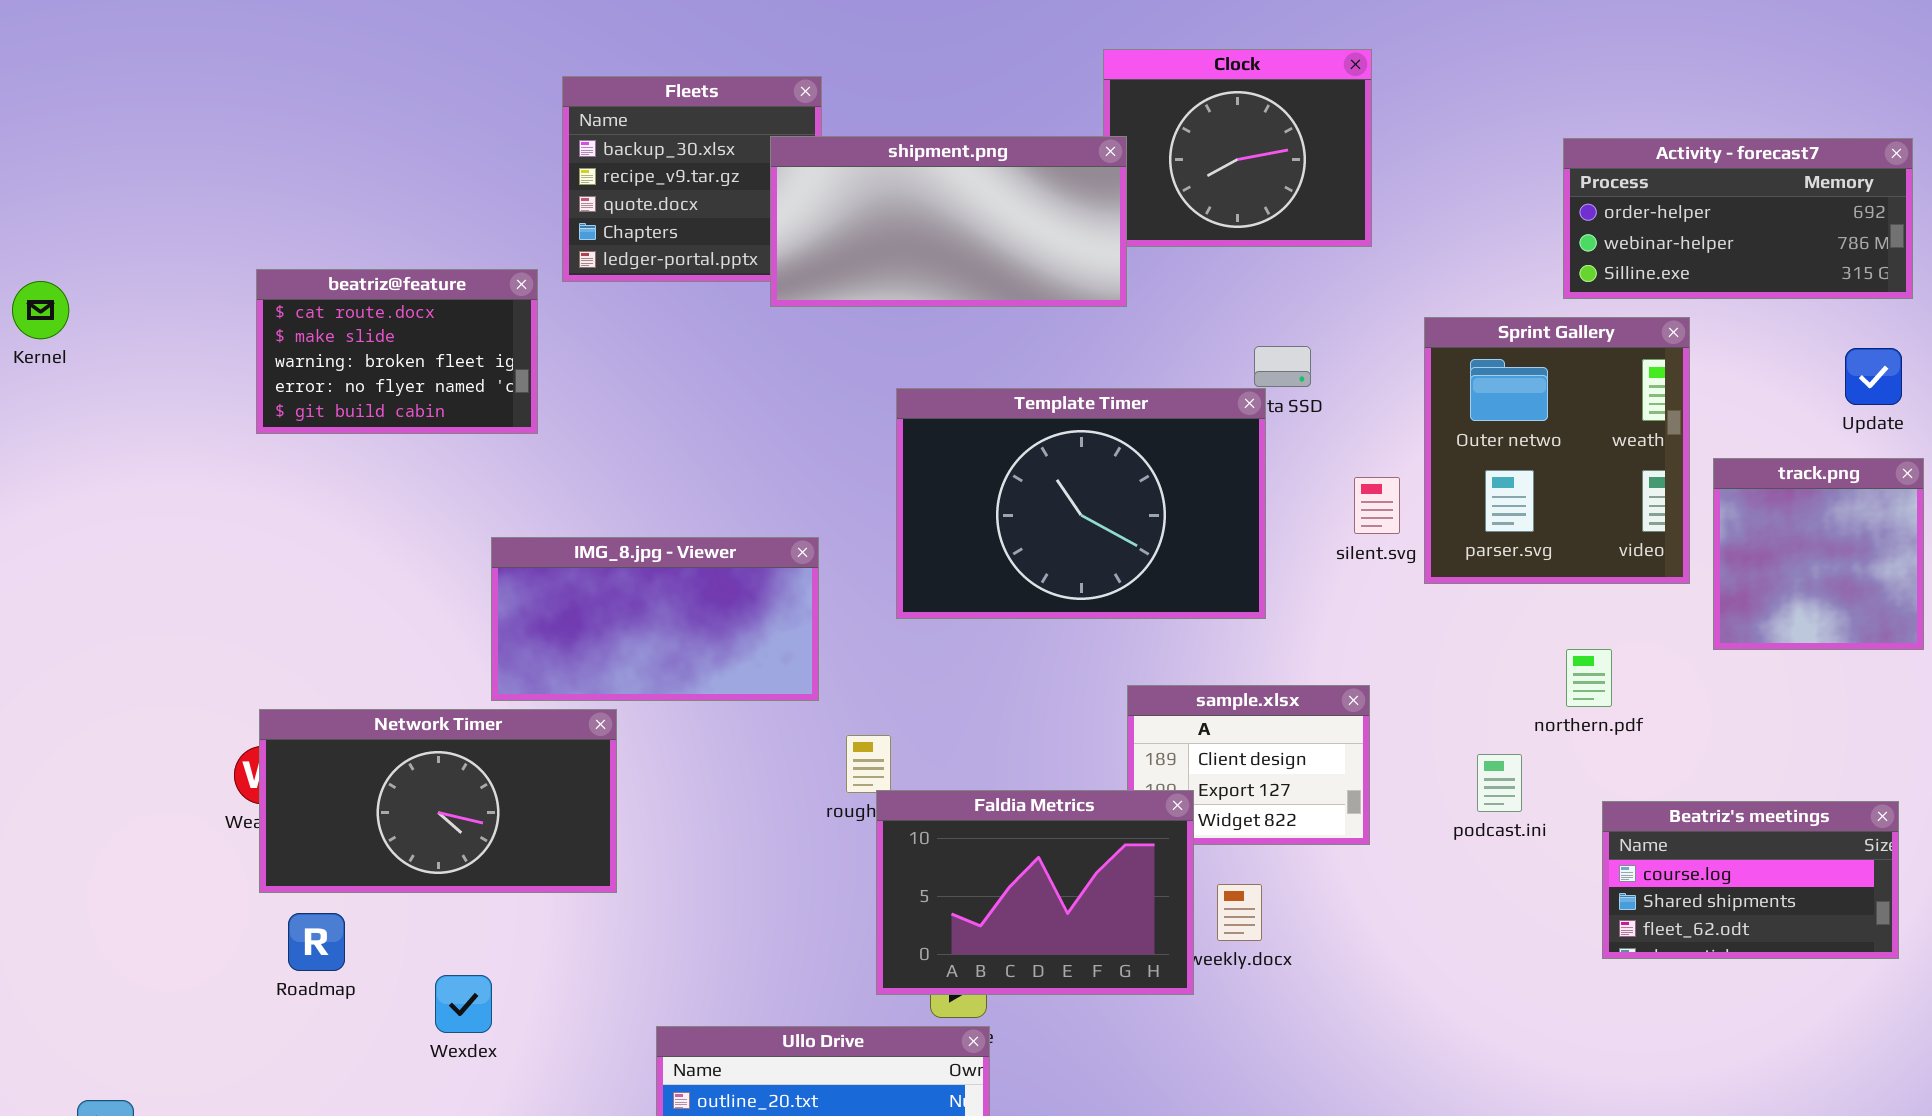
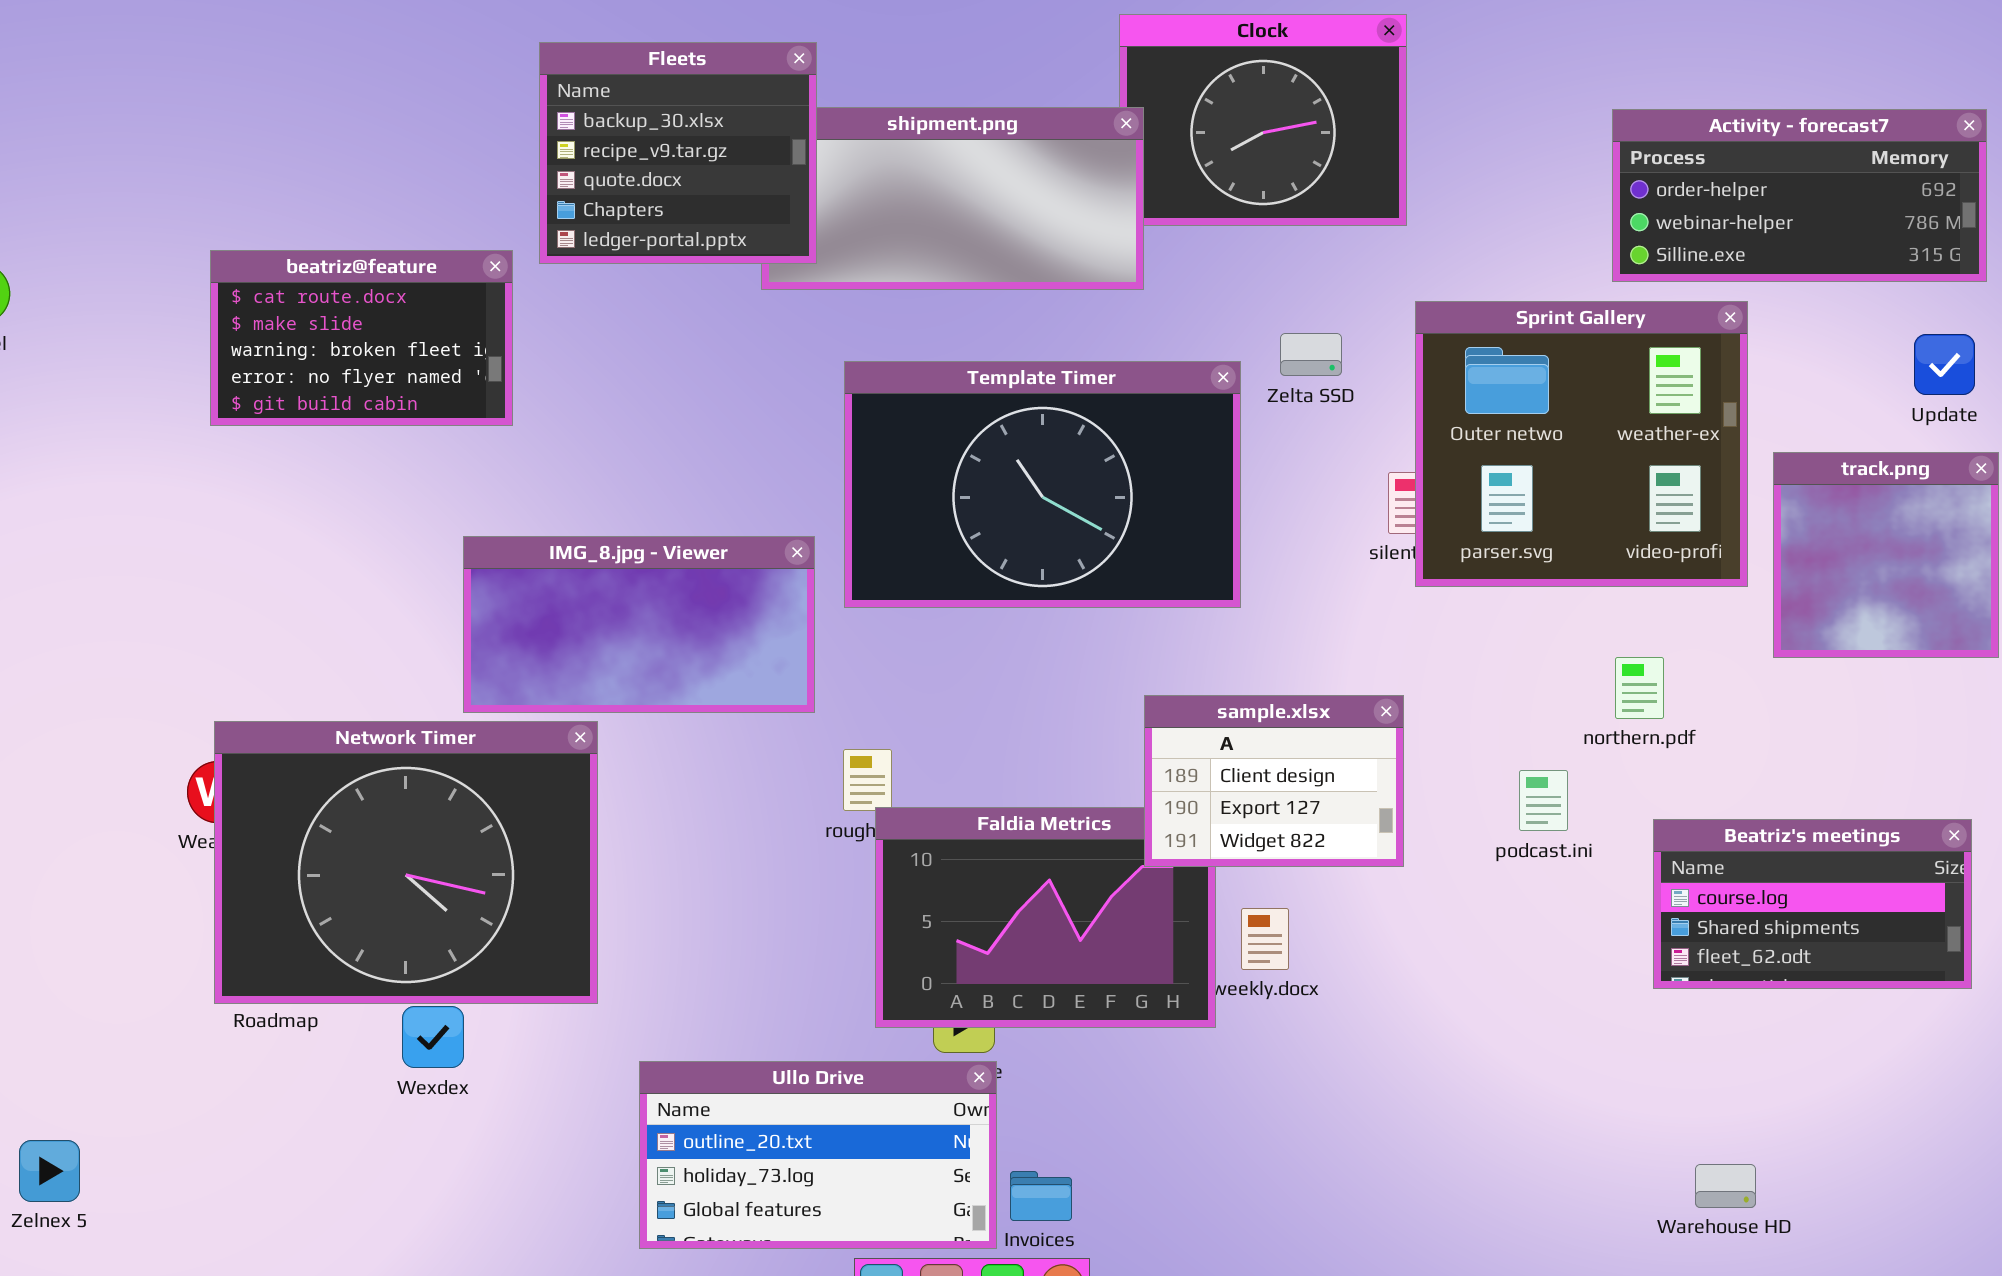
Fleets: [562,76,822,282] -> [539,42,817,264], raised
Sprint Gallery: [1424,317,1690,584] -> [1415,301,1748,587], resized
Template Timer: [896,388,1266,619] -> [844,361,1241,608], moved
sample.xlsx: [1127,685,1370,845] -> [1144,695,1404,867], raised
Network Timer: [259,709,617,893] -> [214,721,598,1004], resized

